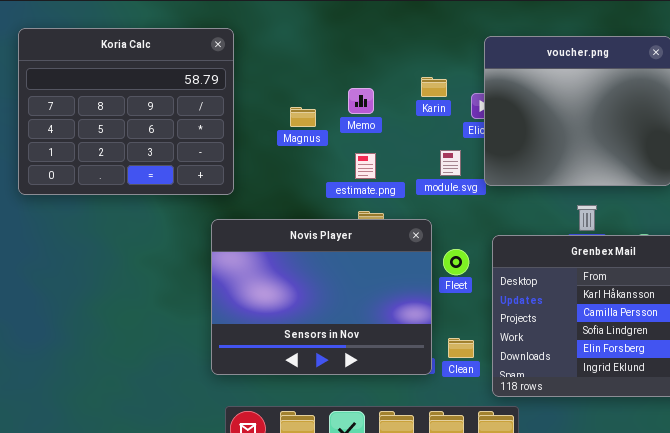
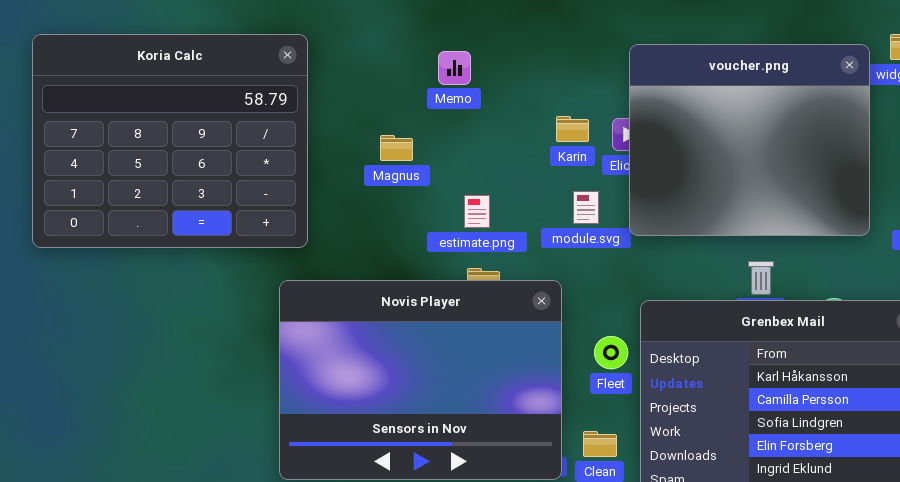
Karin: [421,77,447,97] -> [556,116,589,142], moved
Memo: [348,88,374,114] -> [438,51,471,85], moved
Fleet: [443,249,469,275] -> [594,336,628,369], moved

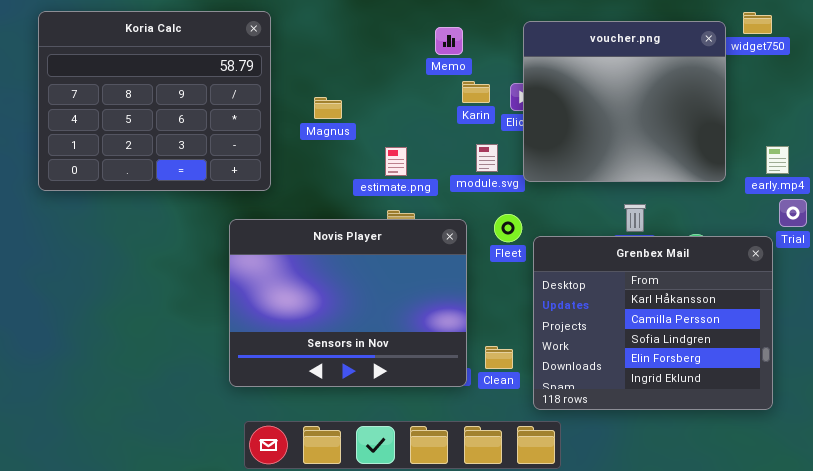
Koria Calc: [32,34,308,248] -> [38,11,271,191], moved
Memo: [438,51,471,85] -> [435,27,463,55], moved
Fleet: [594,336,628,369] -> [494,214,522,242], moved

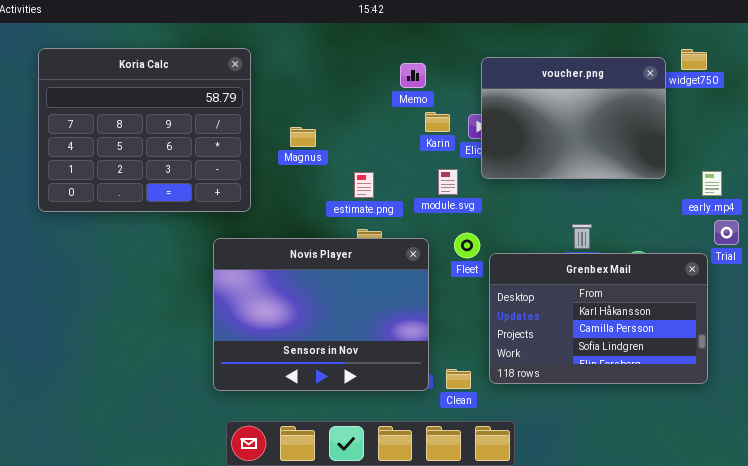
voucher.png: [523,21,726,182] -> [481,57,666,179], resized
Grenbex Mail: [533,236,773,410] -> [489,253,708,384], resized
Clean: [485,346,513,369] -> [446,369,471,389], moved

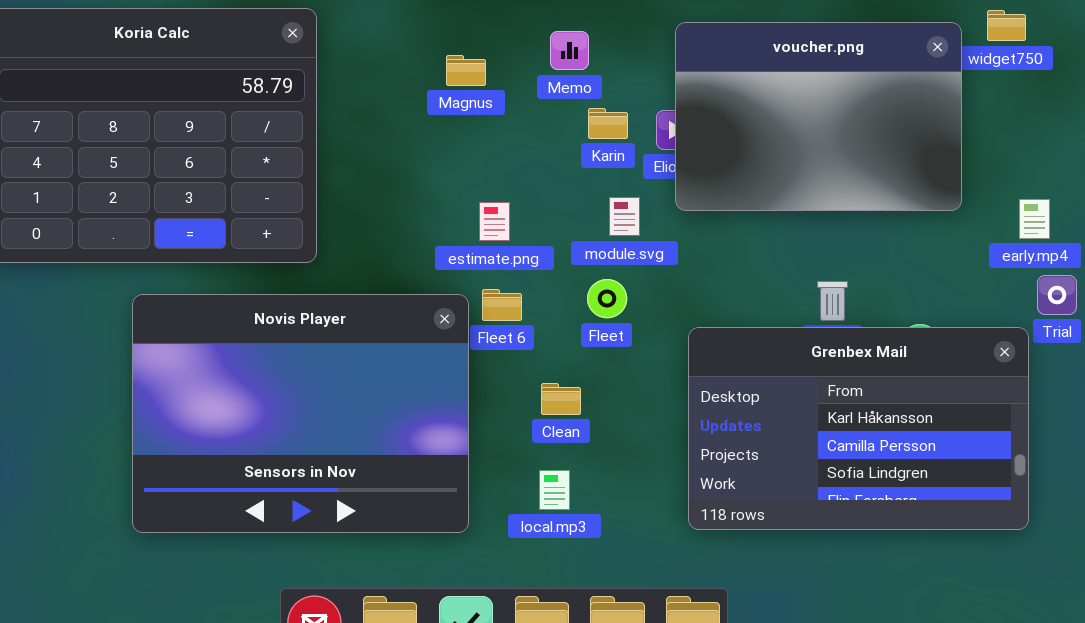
Magnus: [290,127,316,147] -> [446,55,486,86], moved
Fleet: [454,233,480,258] -> [587,279,627,318], moved
Novis Player: [213,238,429,391] -> [132,294,469,533], moved
Clean: [446,369,471,389] -> [541,383,581,415], moved

